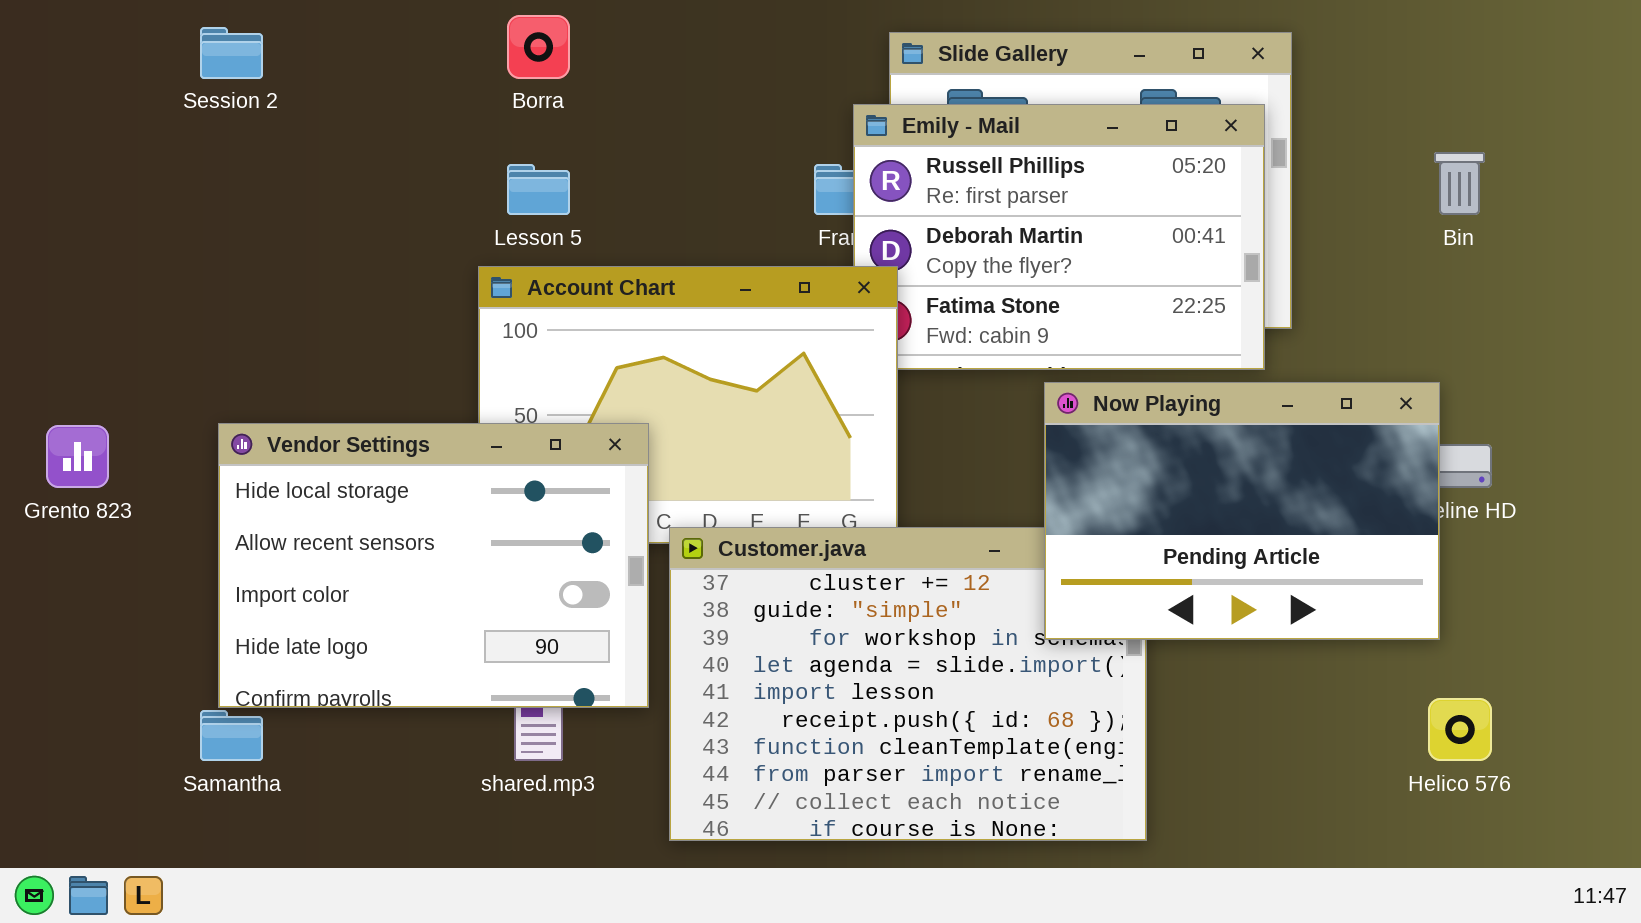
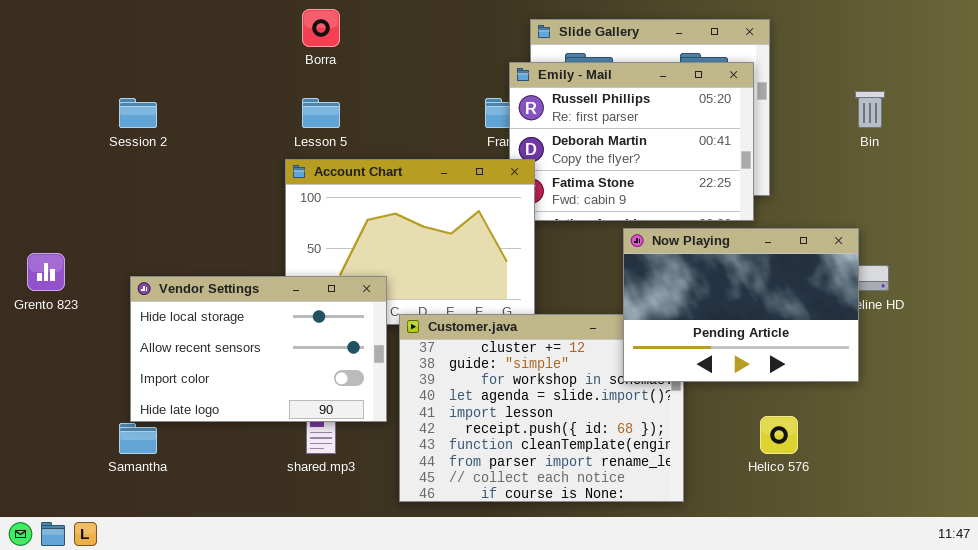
Session 2: [200,27,263,79] -> [119,98,157,128], moved
Vendor Settings: [218,423,649,708] -> [130,276,387,422], resized
Helico 576: [1428,698,1492,761] -> [760,416,798,454], moved

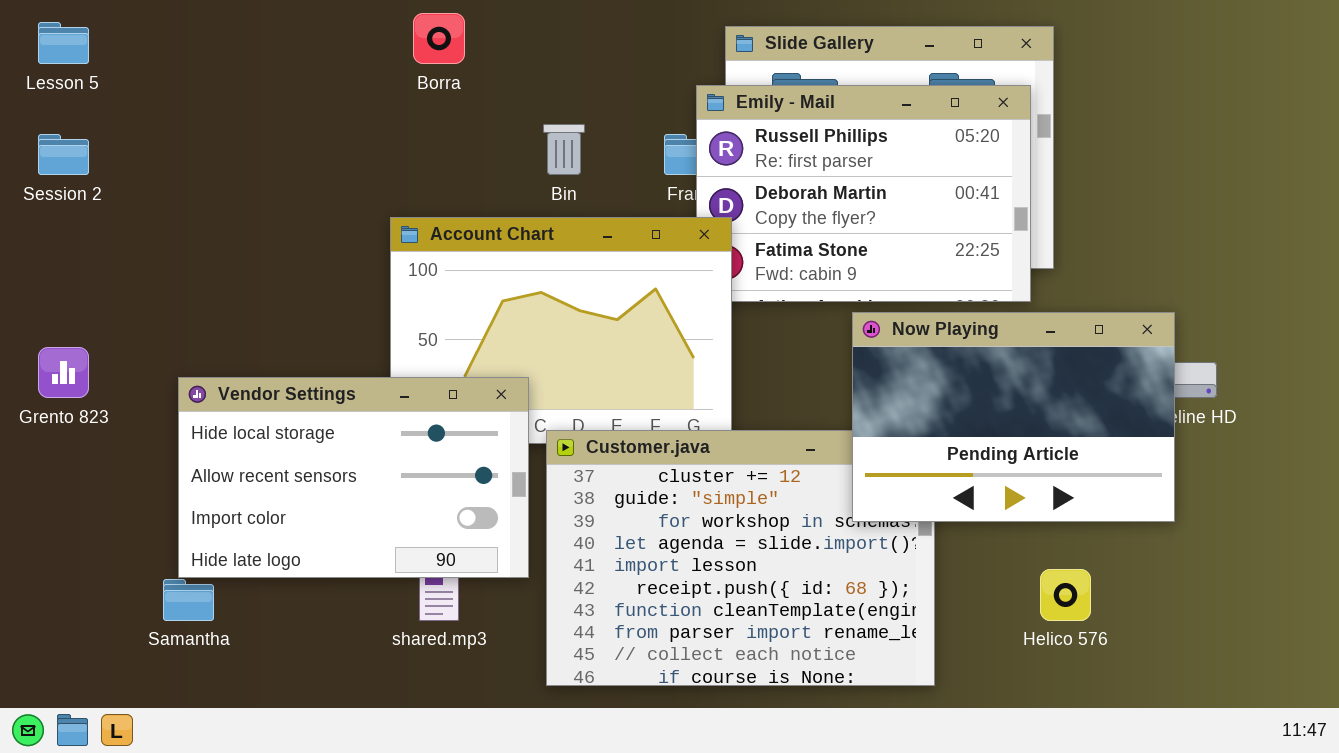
Bin: [855,91,885,128] -> [543,124,585,175], moved
Session 2: [119,98,157,128] -> [38,134,89,175], moved
Lesson 5: [302,98,340,128] -> [38,22,89,64], moved

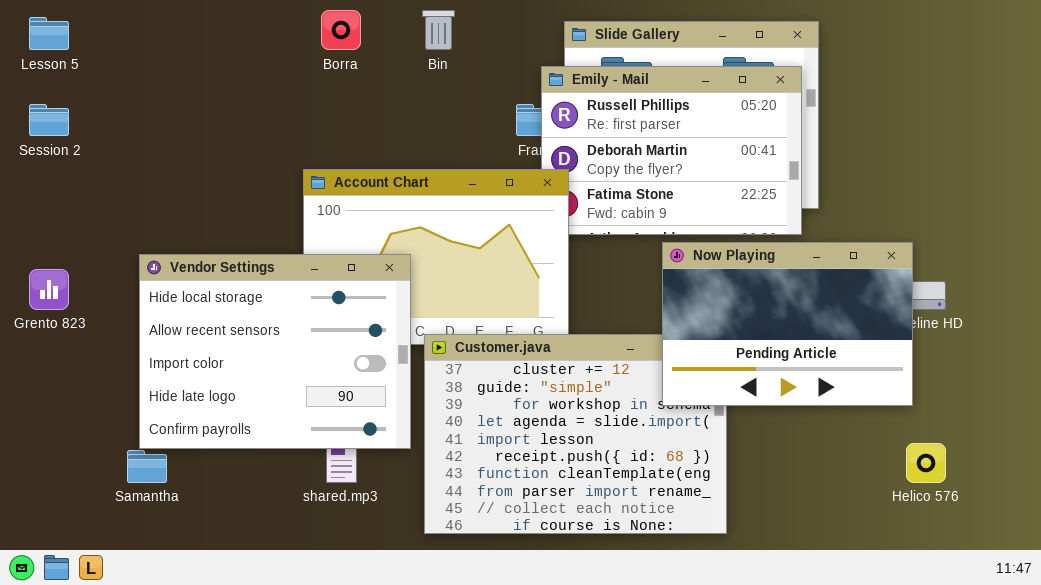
Bin: [543,124,585,175] -> [422,10,455,50], moved
Vendor Settings: [178,377,529,578] -> [139,254,411,449], resized
Helico 576: [1040,569,1091,621] -> [906,443,946,483], moved

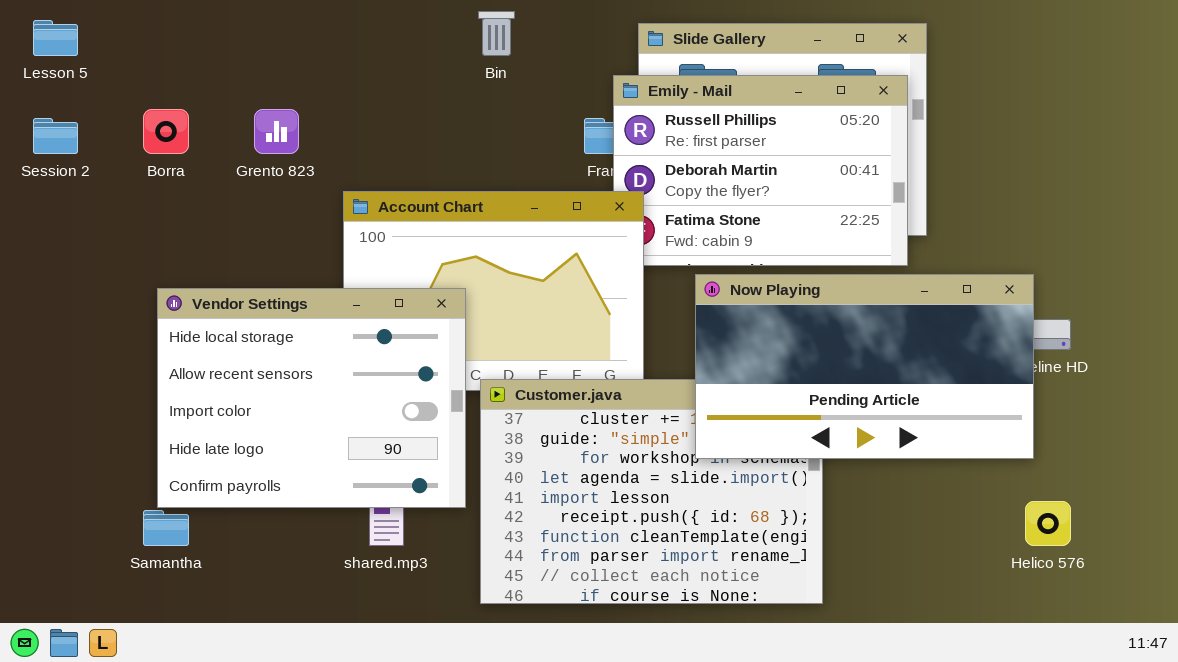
Borra: [321,10,361,50] -> [143,109,189,154], moved
Now Playing: [662,242,913,406] -> [695,274,1034,459], resized
Grento 823: [29,269,69,310] -> [254,109,299,154], moved

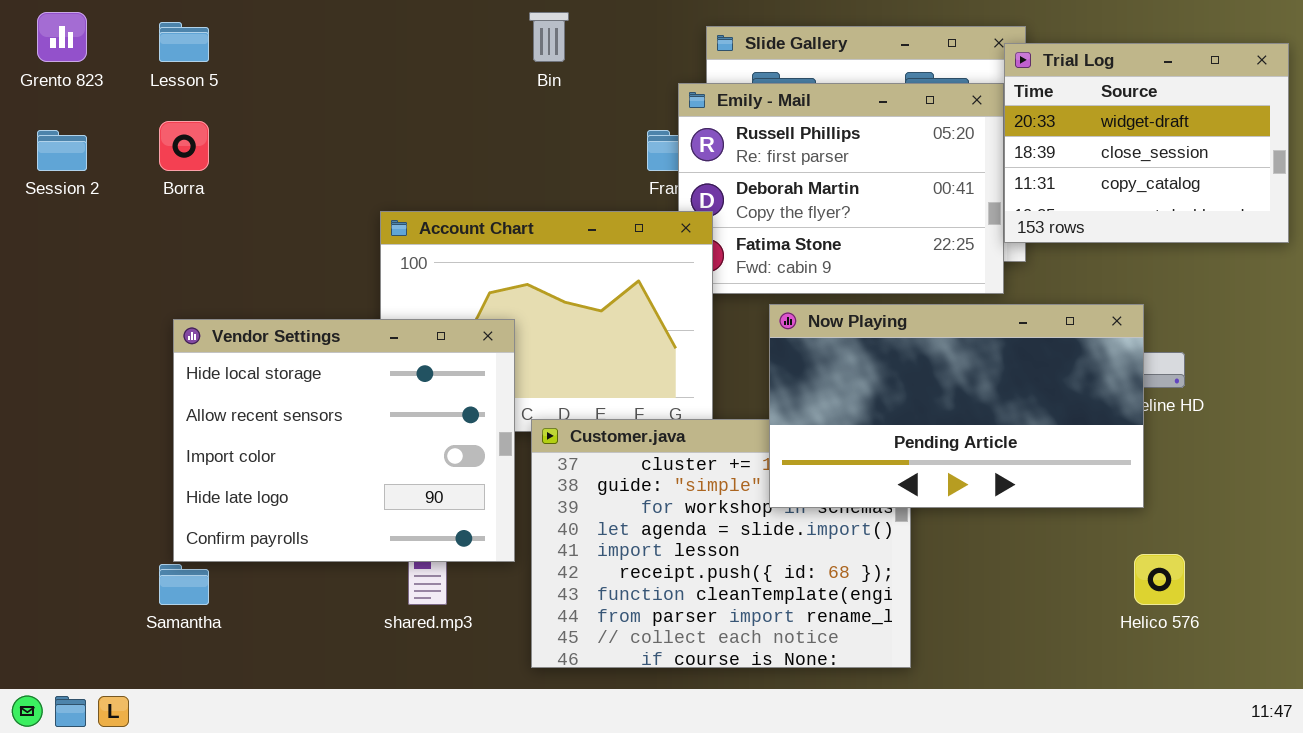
Lesson 5: [33,20,78,56] -> [159,22,209,62], moved
Trial Log: none -> [1004,43,1289,243], opened
Grento 823: [254,109,299,154] -> [37,12,87,62], moved

